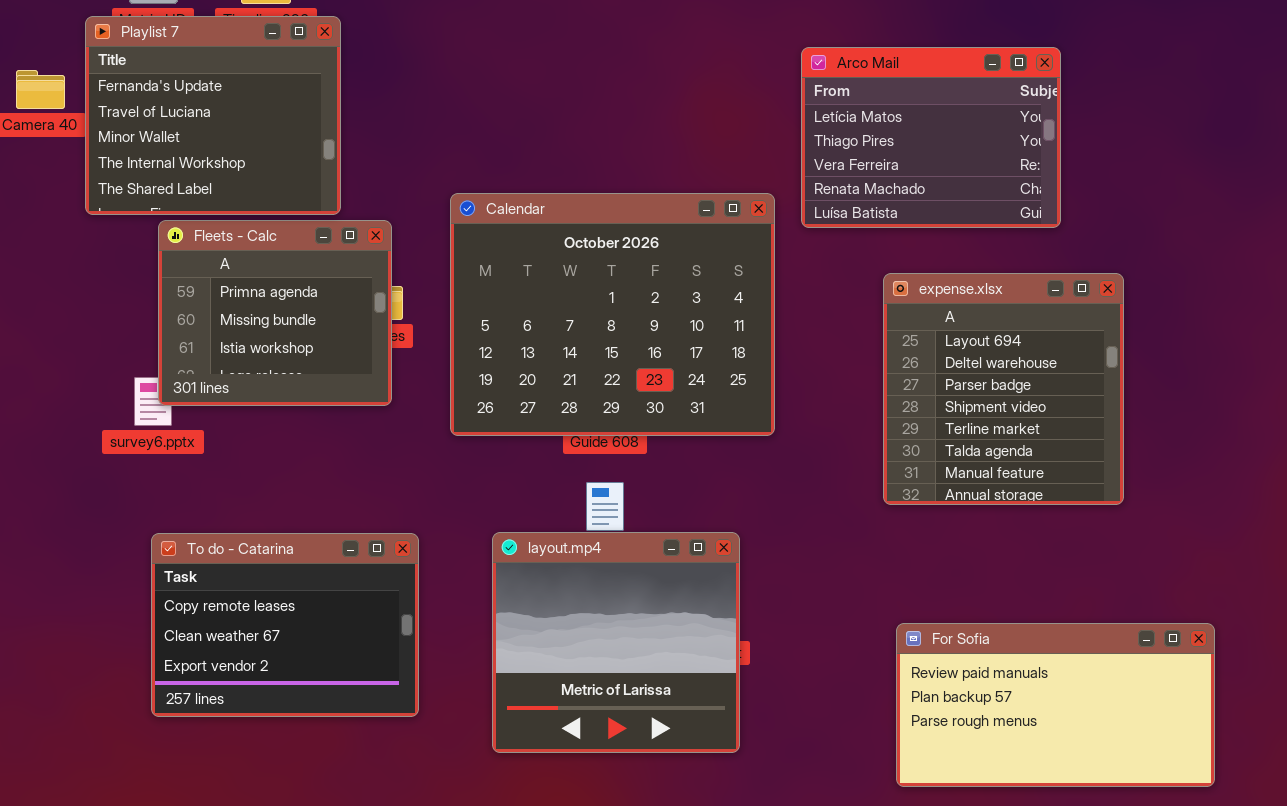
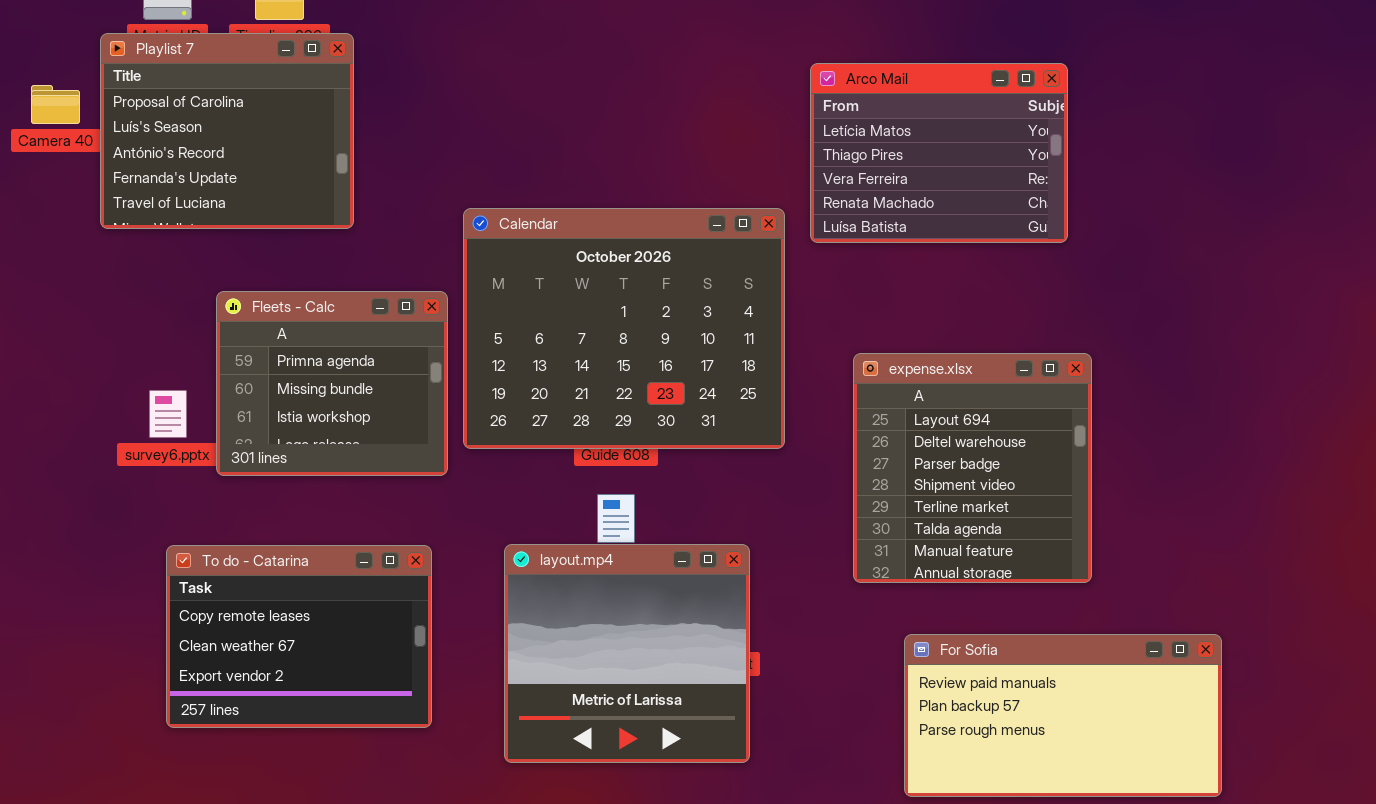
Playlist 7: [85,16,341,215] -> [100,33,354,229], scrolled up 3 rows
Fleets - Calc: [158,220,392,406] -> [216,291,448,476], moved
expense.xlsx: [883,273,1124,505] -> [853,353,1092,583], moved

